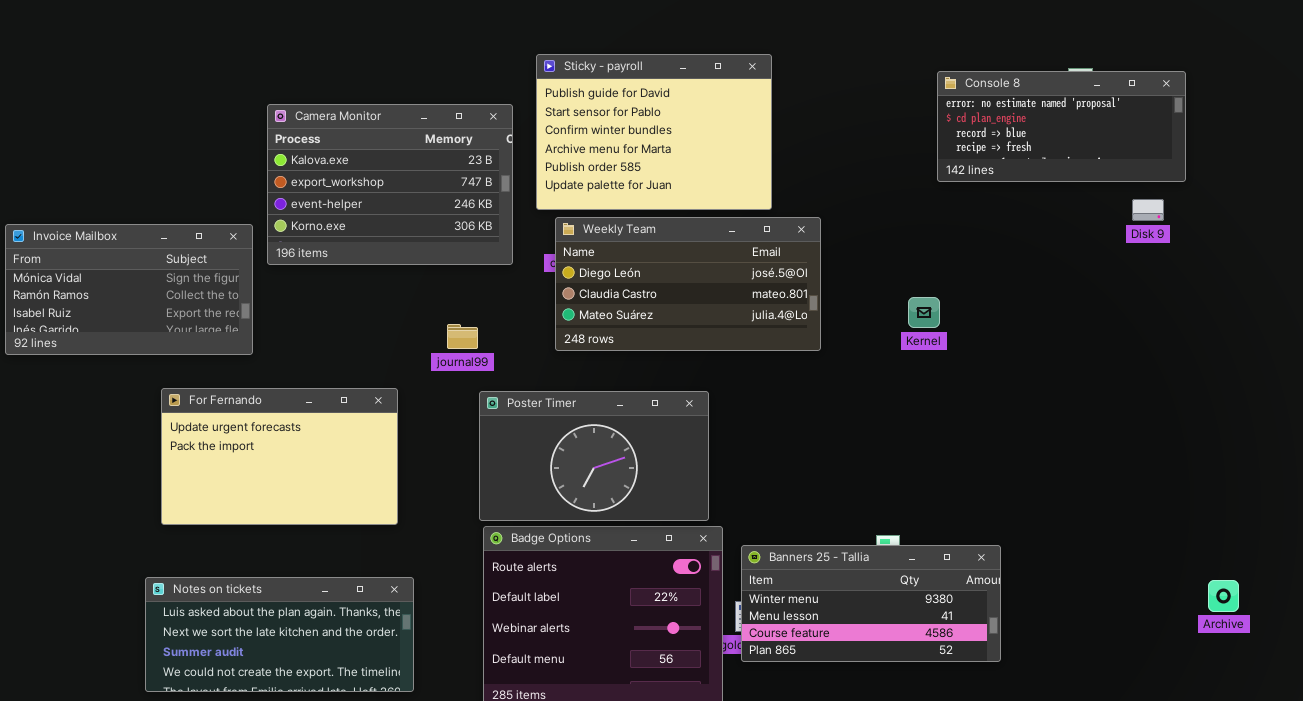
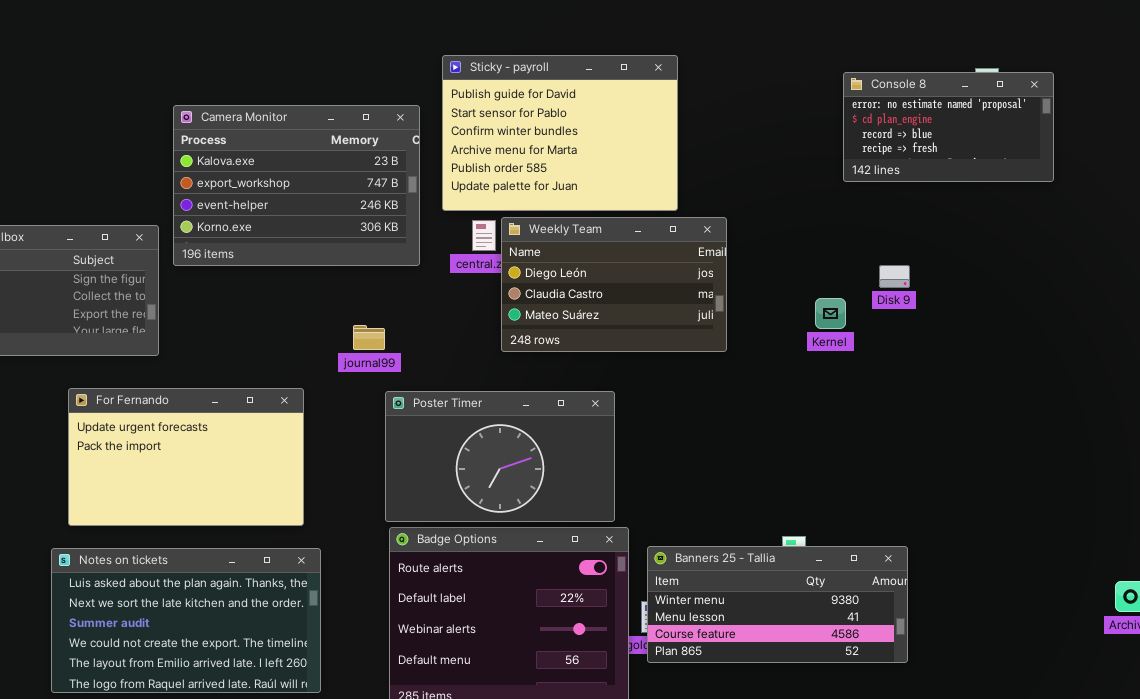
Console 8: [937,71,1186,182] -> [843,72,1054,182], resized
Disk 9: [1132,199,1164,221] -> [879,265,910,288], moved
Weekly Team: [555,217,821,351] -> [501,217,727,352], resized
Notes on tickets: [145,577,414,692] -> [51,548,321,693], resized

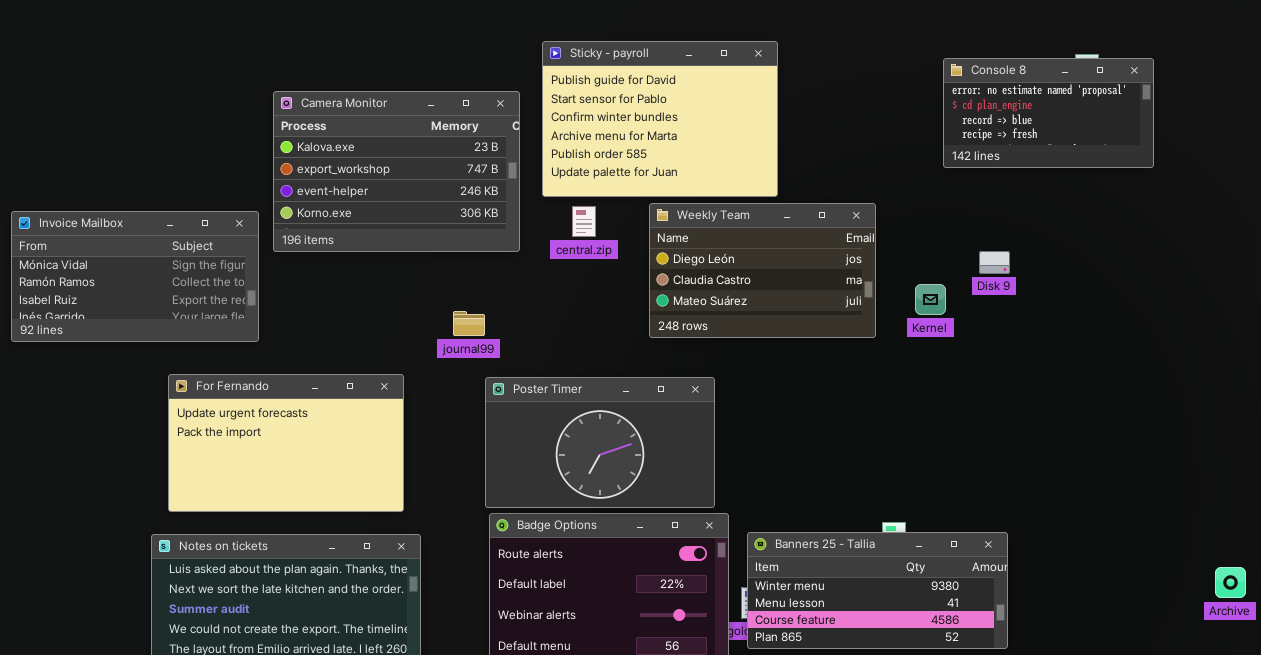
Weekly Team: [501,217,727,352] -> [649,203,876,338], moved

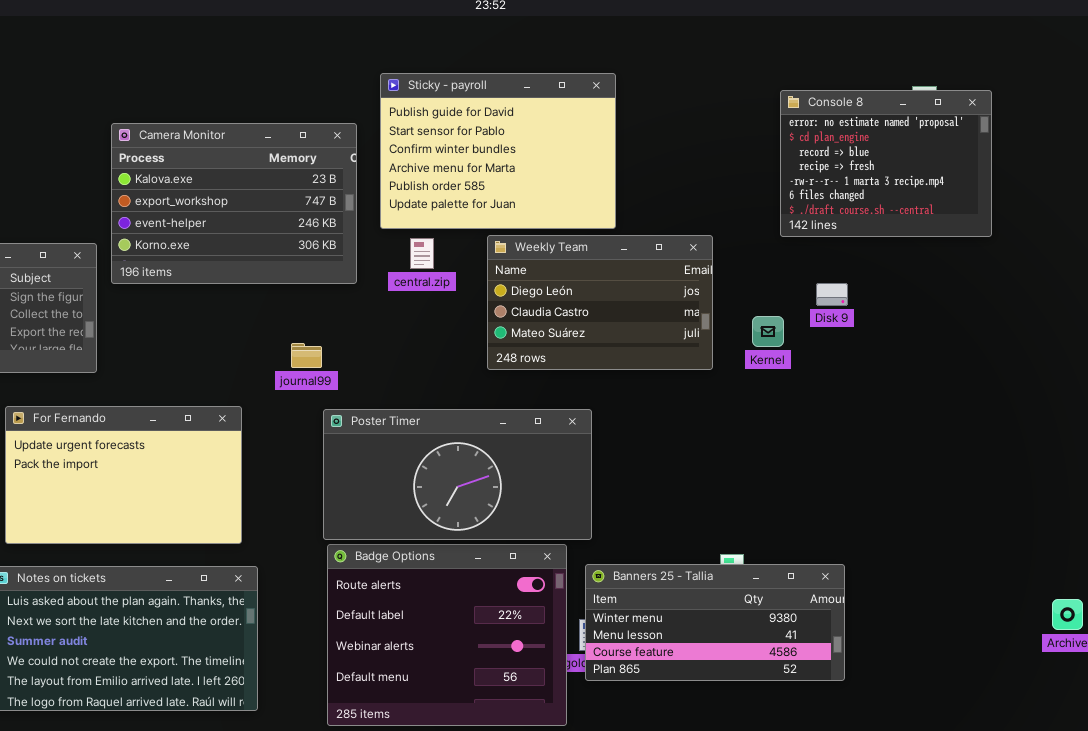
Console 8: [943,58,1154,168] -> [780,90,992,237], resized
Poster Timer: [485,377,715,508] -> [323,409,592,540], resized

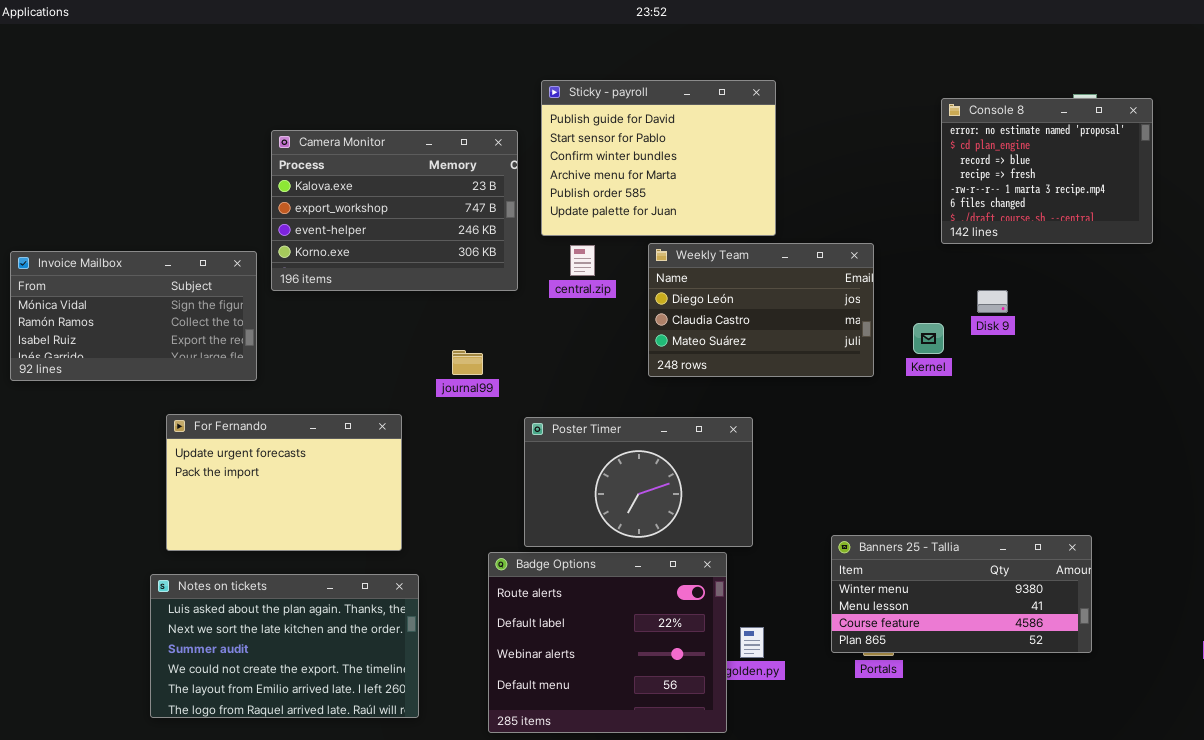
Poster Timer: [323,409,592,540] -> [524,417,753,547], resized
Banners 25 - Tallia: [585,564,845,681] -> [831,535,1092,653], moved

